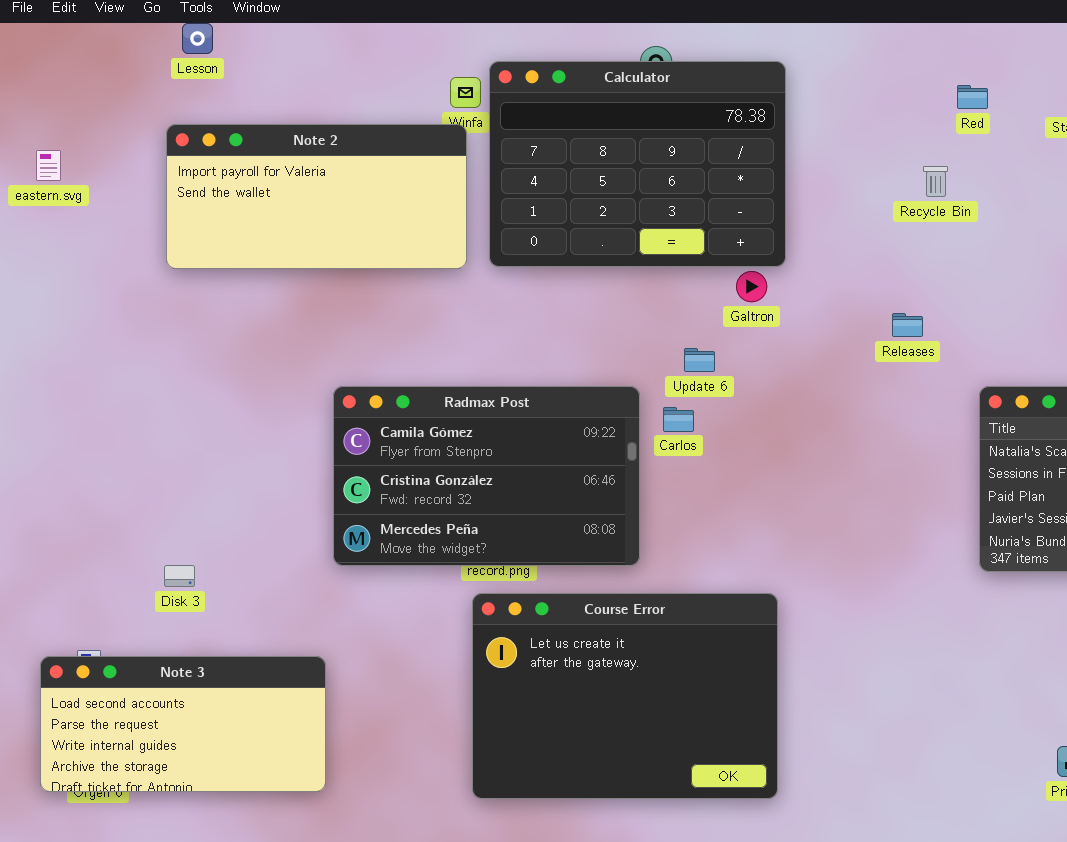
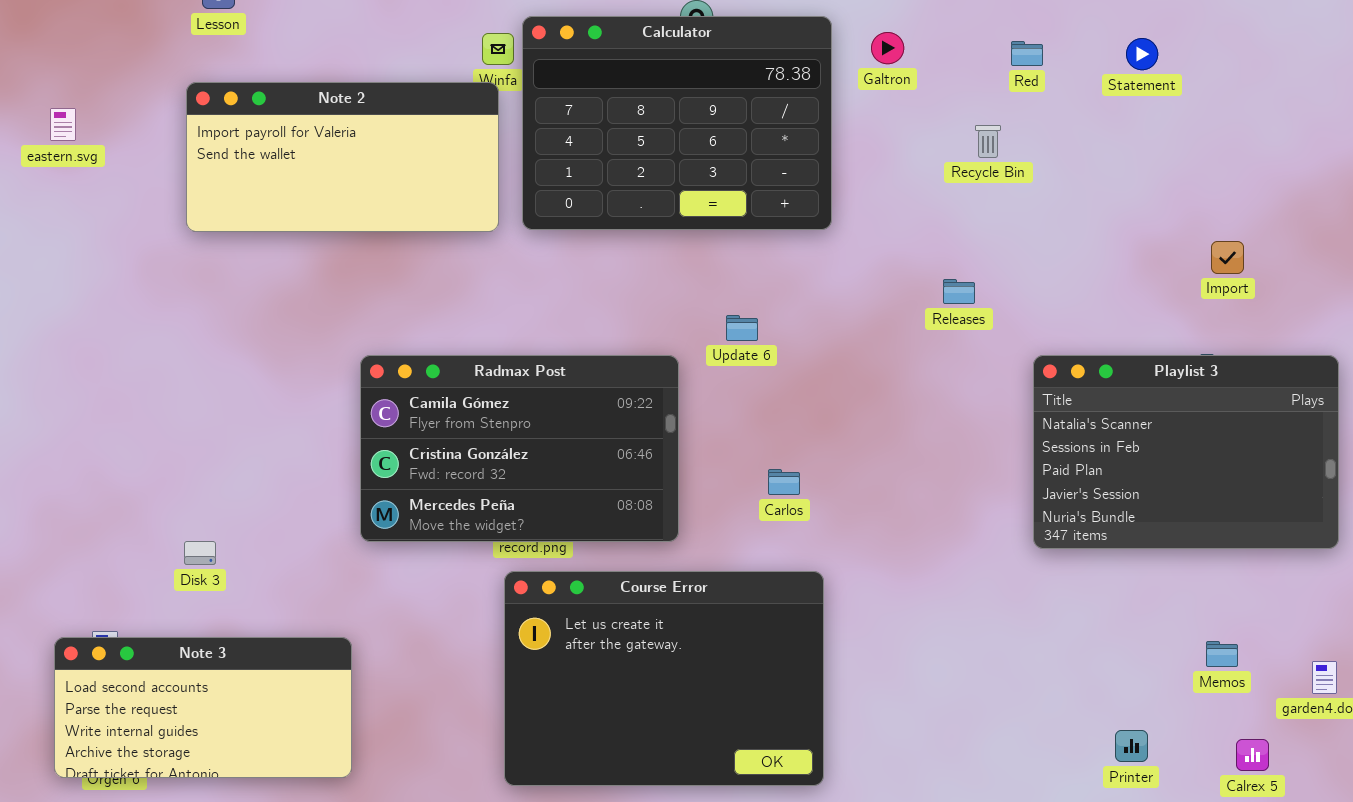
Galtron: [736,271,767,302] -> [871,32,904,64], moved
Carlos: [663,407,694,432] -> [768,469,800,495], moved

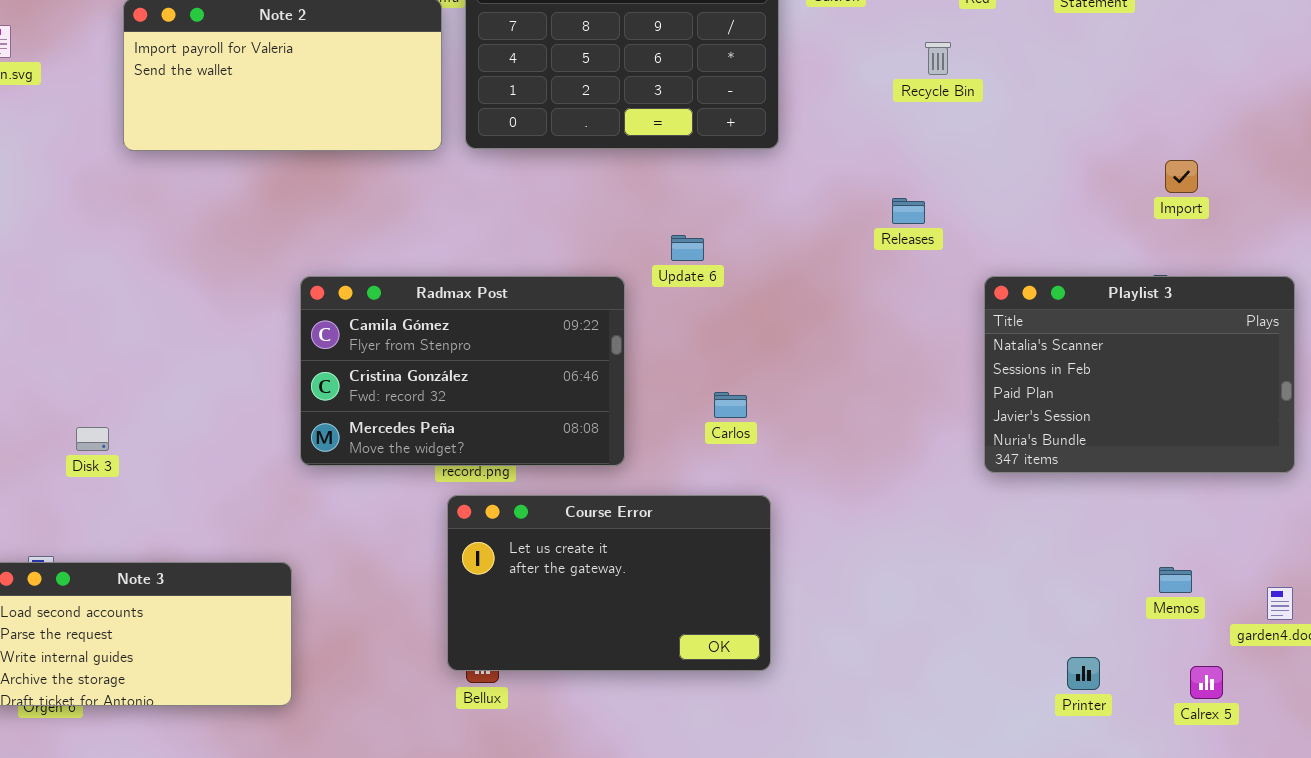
Disk 3: [184,541,216,565] -> [76,427,109,451], moved
Course Error: [504,571,824,786] -> [447,495,771,671], resized

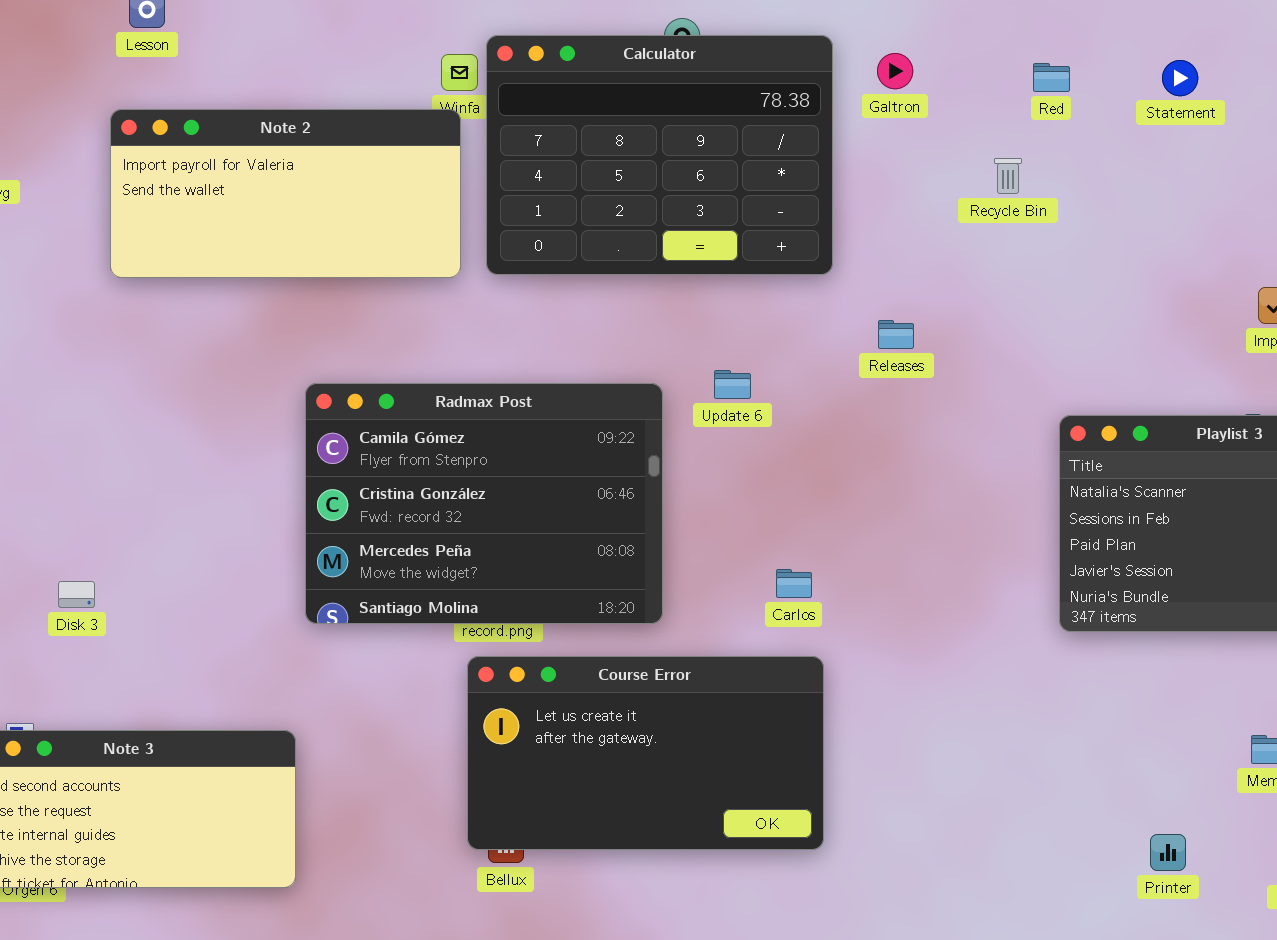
Releases: [892,198,925,224] -> [878,320,914,349], moved
Radmax Post: [300,276,625,466] -> [305,383,663,624], resized
Carlos: [714,392,747,418] -> [776,569,812,598], moved

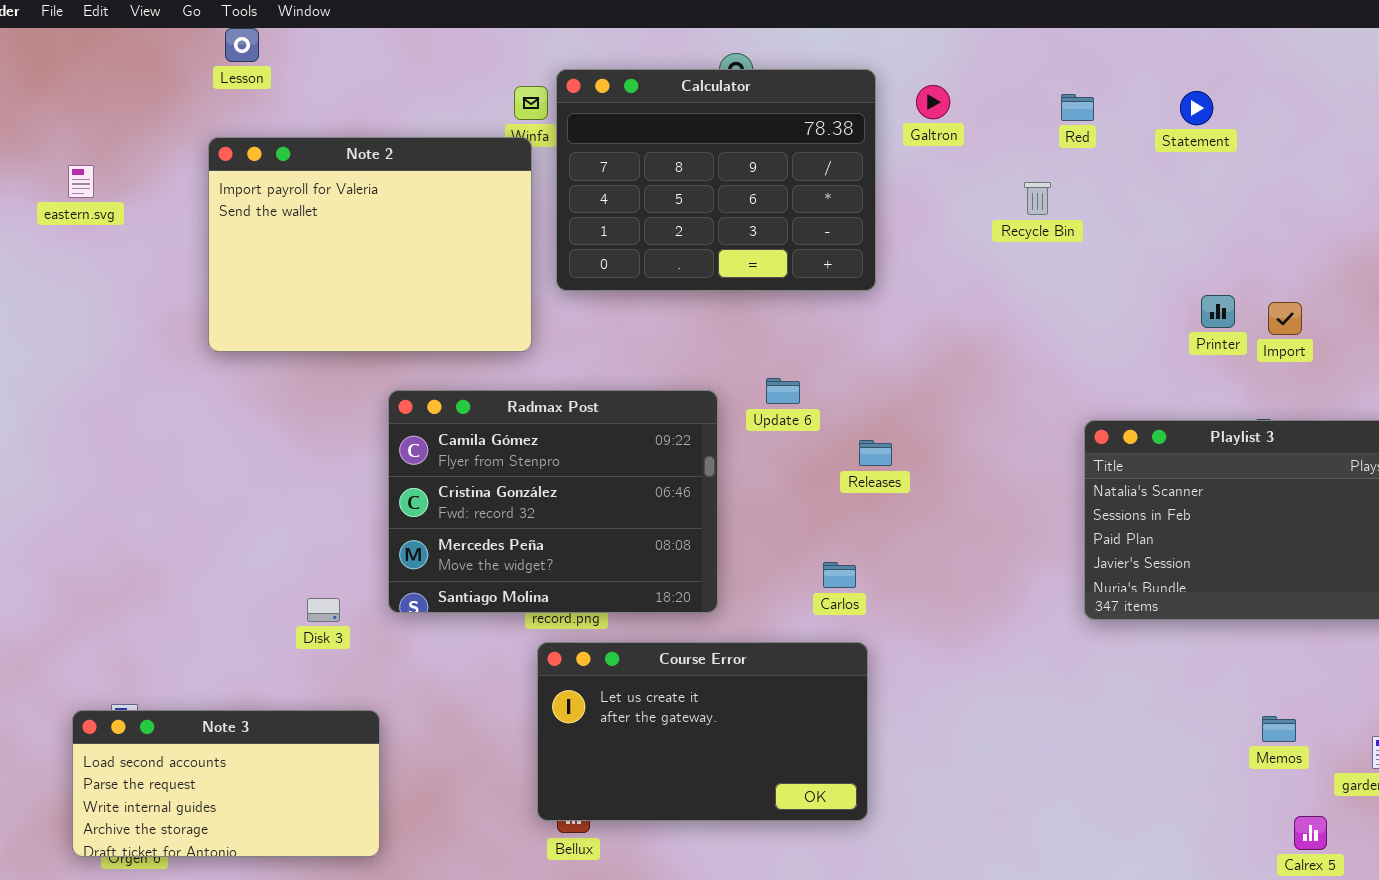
Note 2: [110,109,461,278] -> [208,137,532,352], resized
Releases: [878,320,914,349] -> [859,440,892,466], moved
Disk 3: [58,581,95,608] -> [307,598,340,622], moved
Printer: [1150,834,1186,871] -> [1201,295,1235,328], moved

